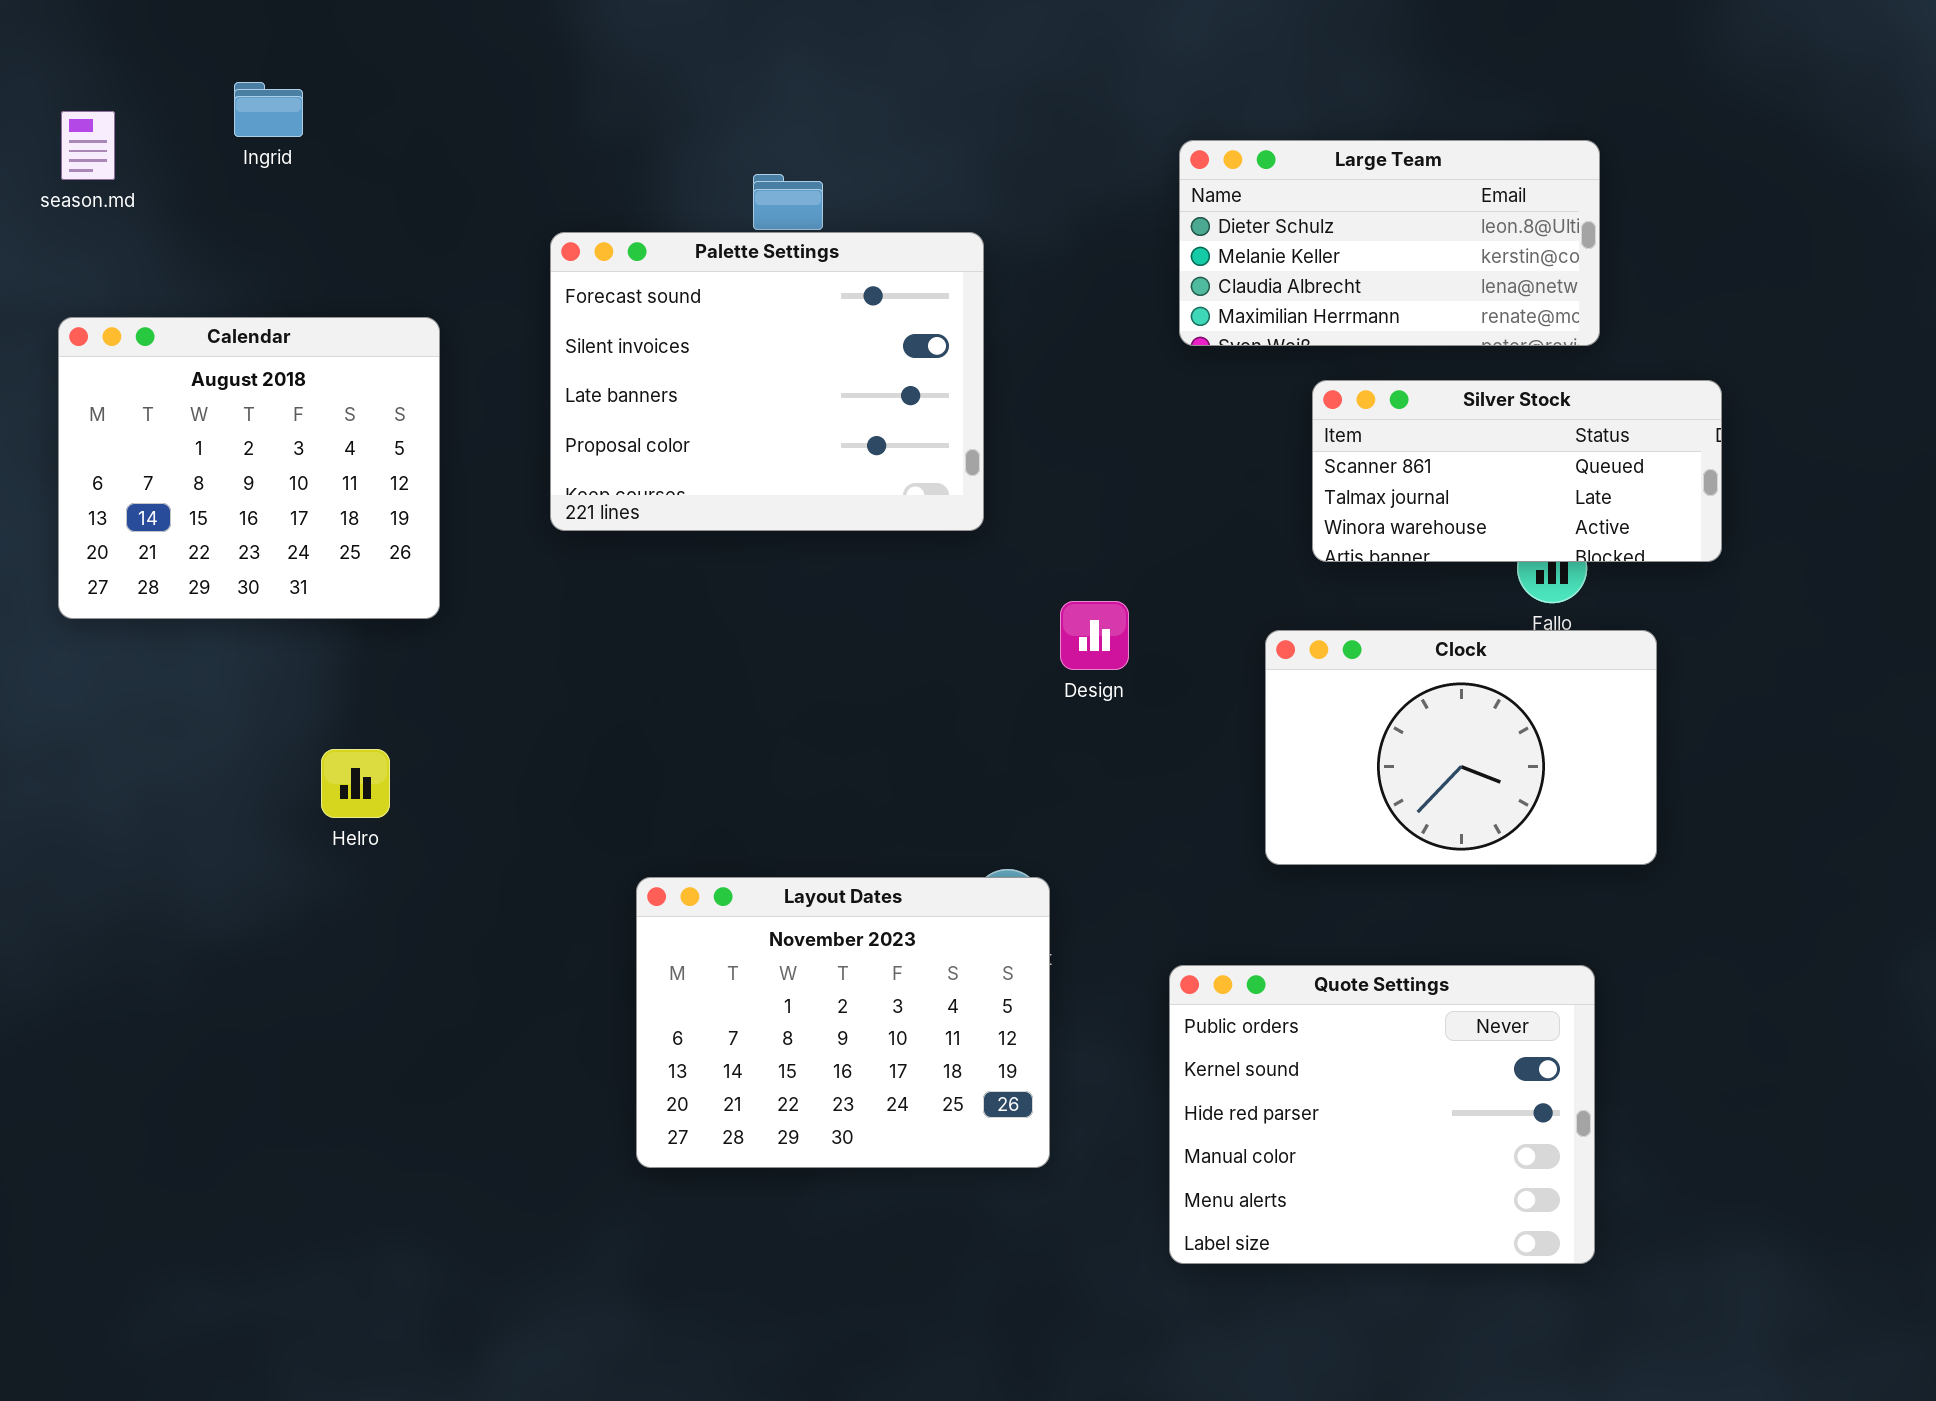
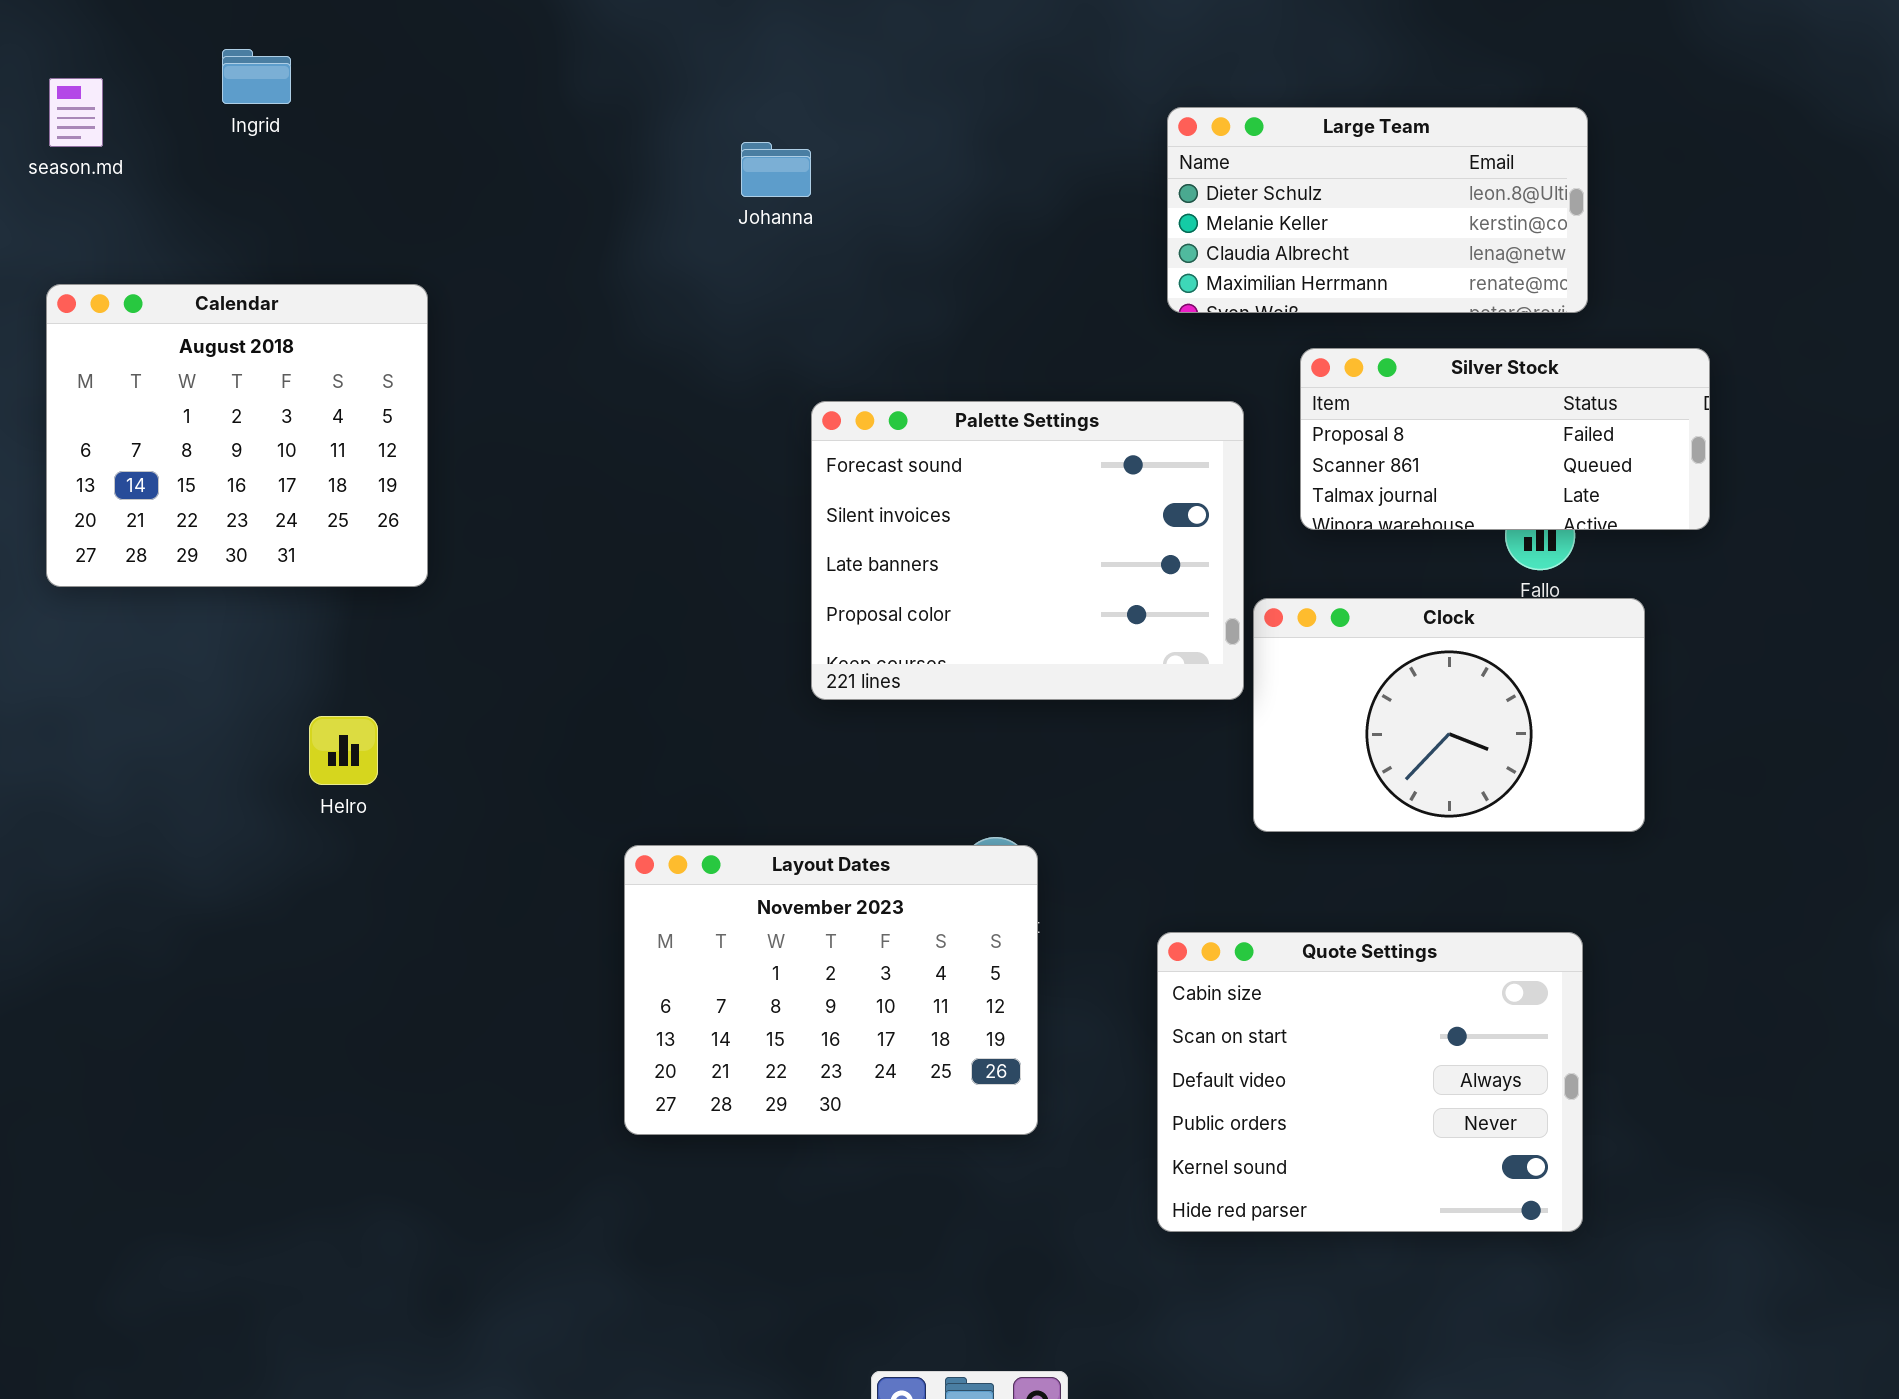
Palette Settings: [550,232,984,531] -> [811,401,1244,700], moved
Silver Stock: [1312,380,1722,562] -> [1300,348,1710,530], scrolled up 1 row
Quote Settings: [1169,965,1595,1264] -> [1157,932,1583,1232], scrolled up 3 rows

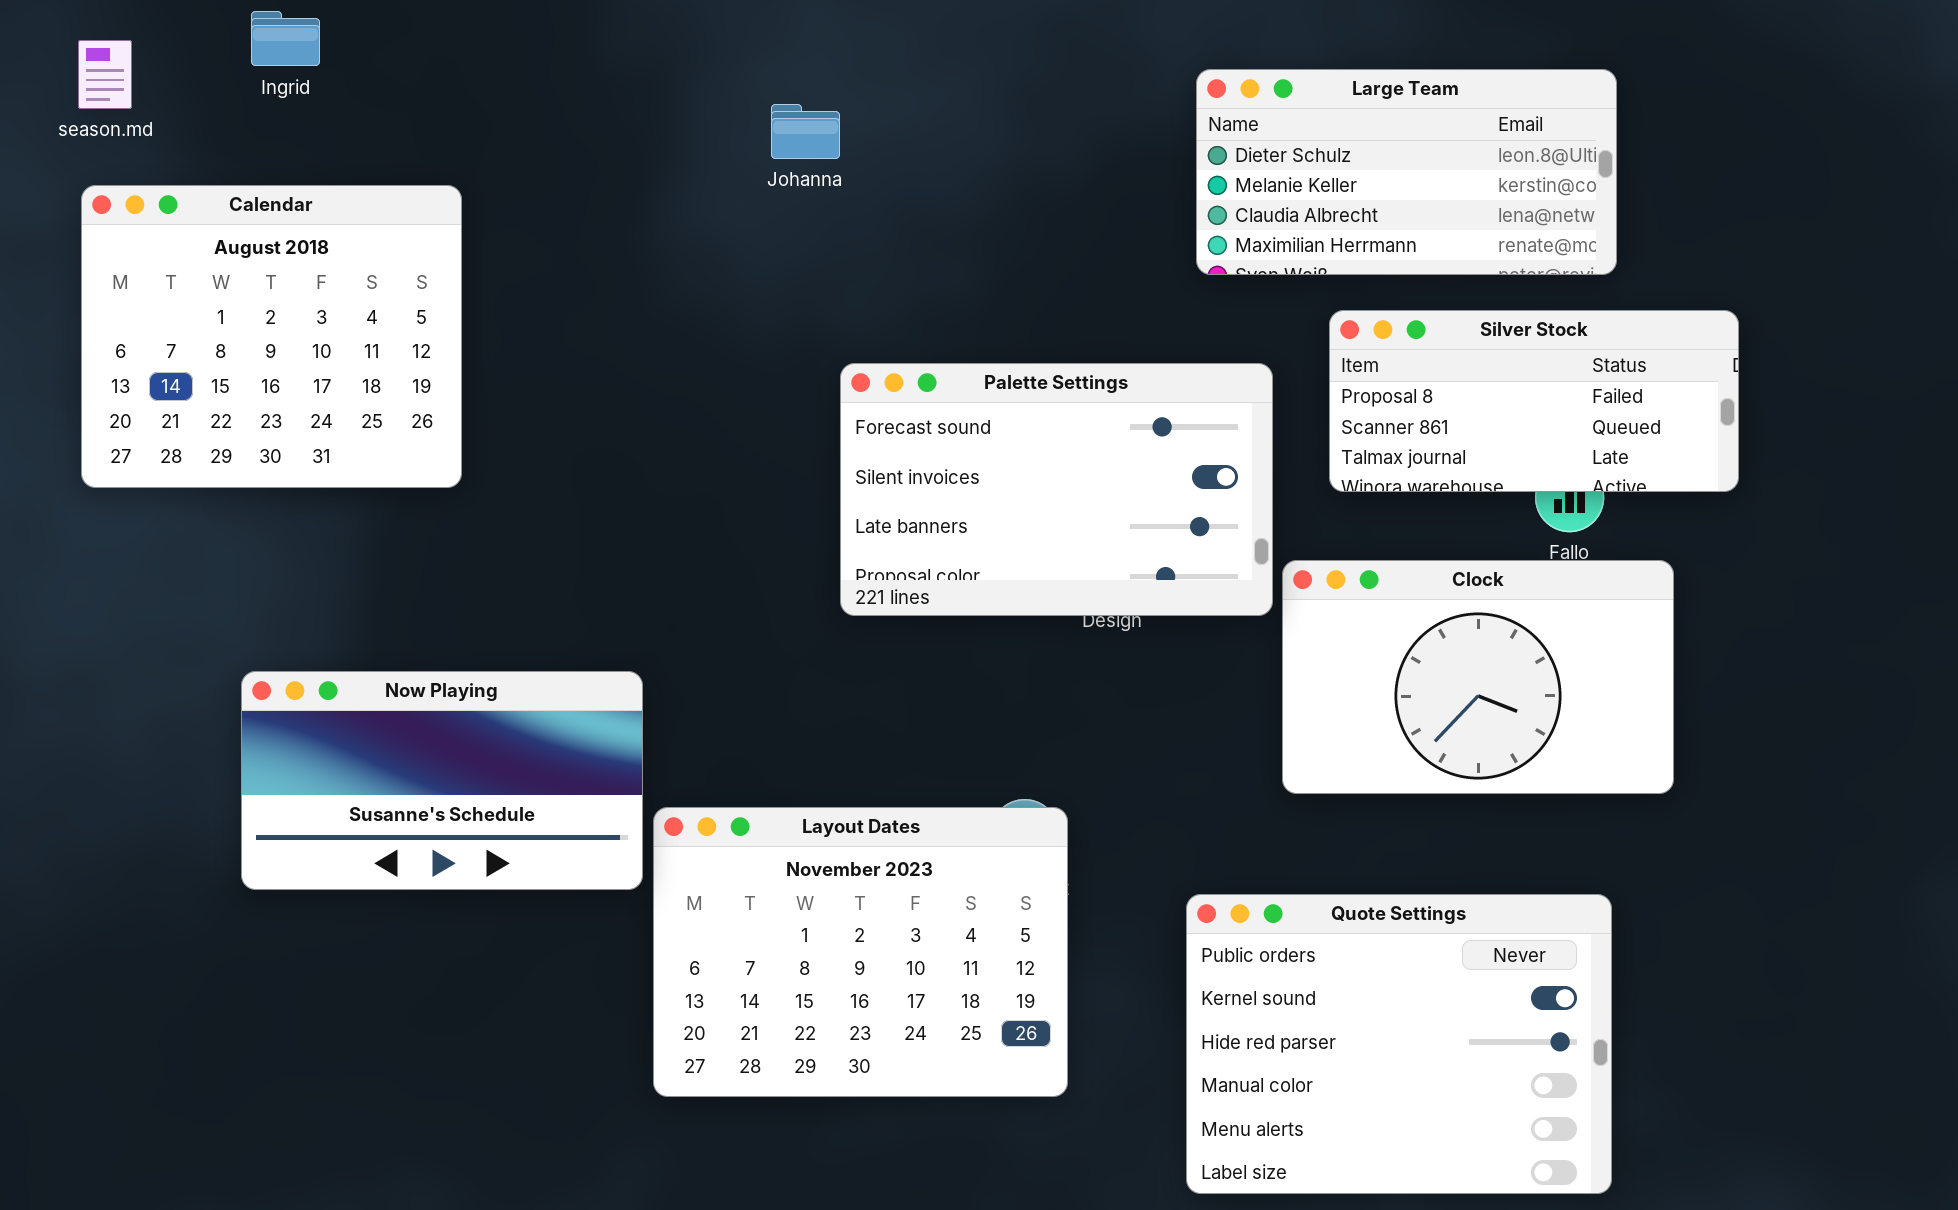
Calendar: [46,284,428,587] -> [81,185,462,488], moved
Palette Settings: [811,401,1244,700] -> [840,363,1273,616], resized
Now Playing: none -> [241,671,643,890], opened
Quote Settings: [1157,932,1583,1232] -> [1186,894,1612,1194], scrolled down 3 rows

